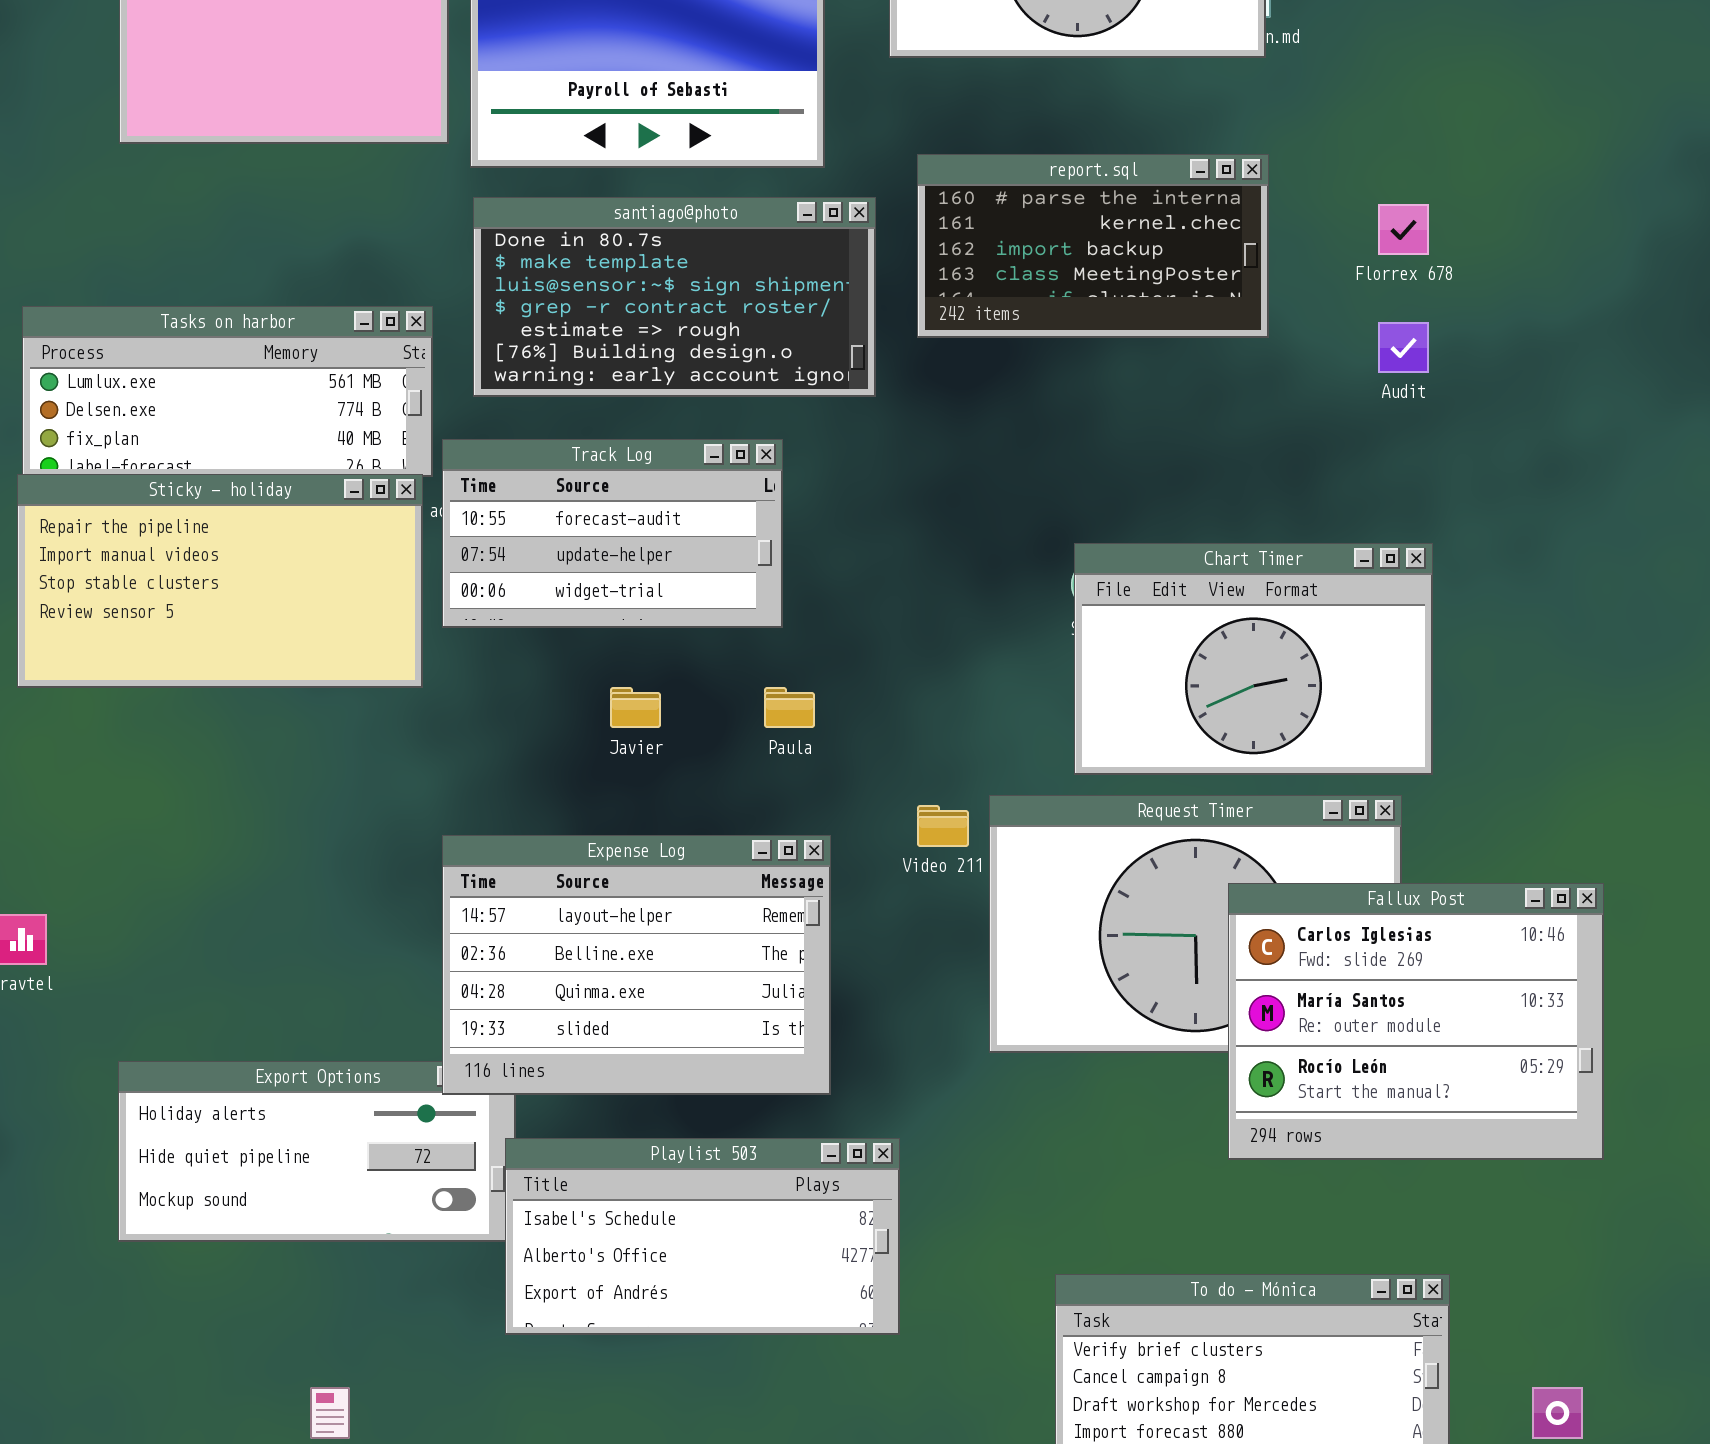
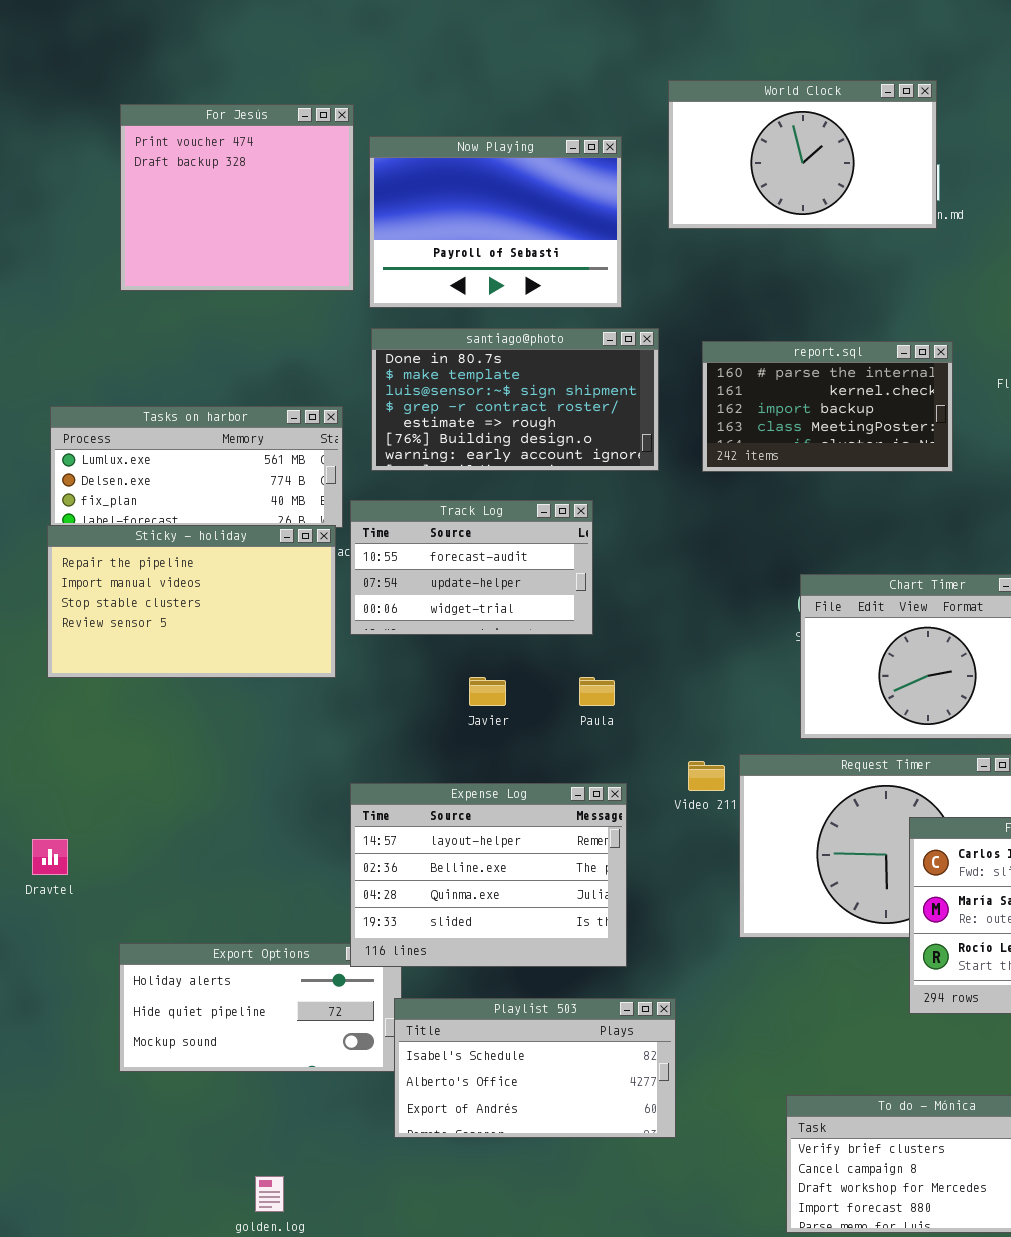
report.sql: [917,154,1269,338] -> [702,341,953,472], moved

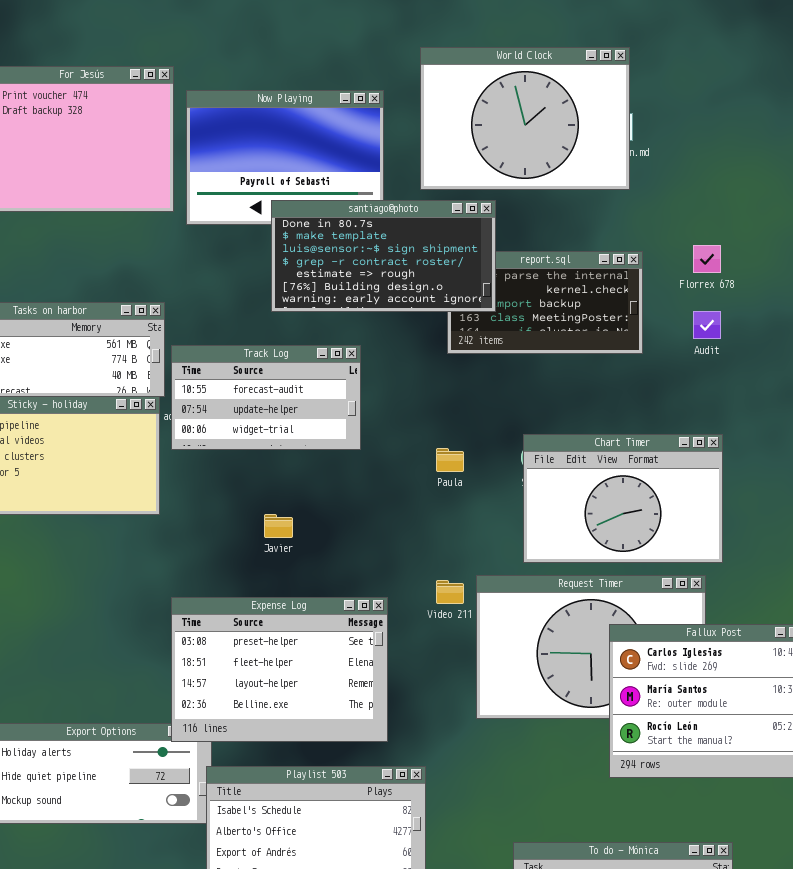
World Clock: [668,80,937,229] -> [420,47,630,190], resized
santiago@photo: [371,328,659,471] -> [271,200,496,312], moved
Track Log: [350,500,593,635] -> [171,345,361,450], moved
Paula: [579,677,615,706] -> [436,448,464,472], moved
Expense Log: [350,783,627,967] -> [171,597,388,742], scrolled up 2 rows

